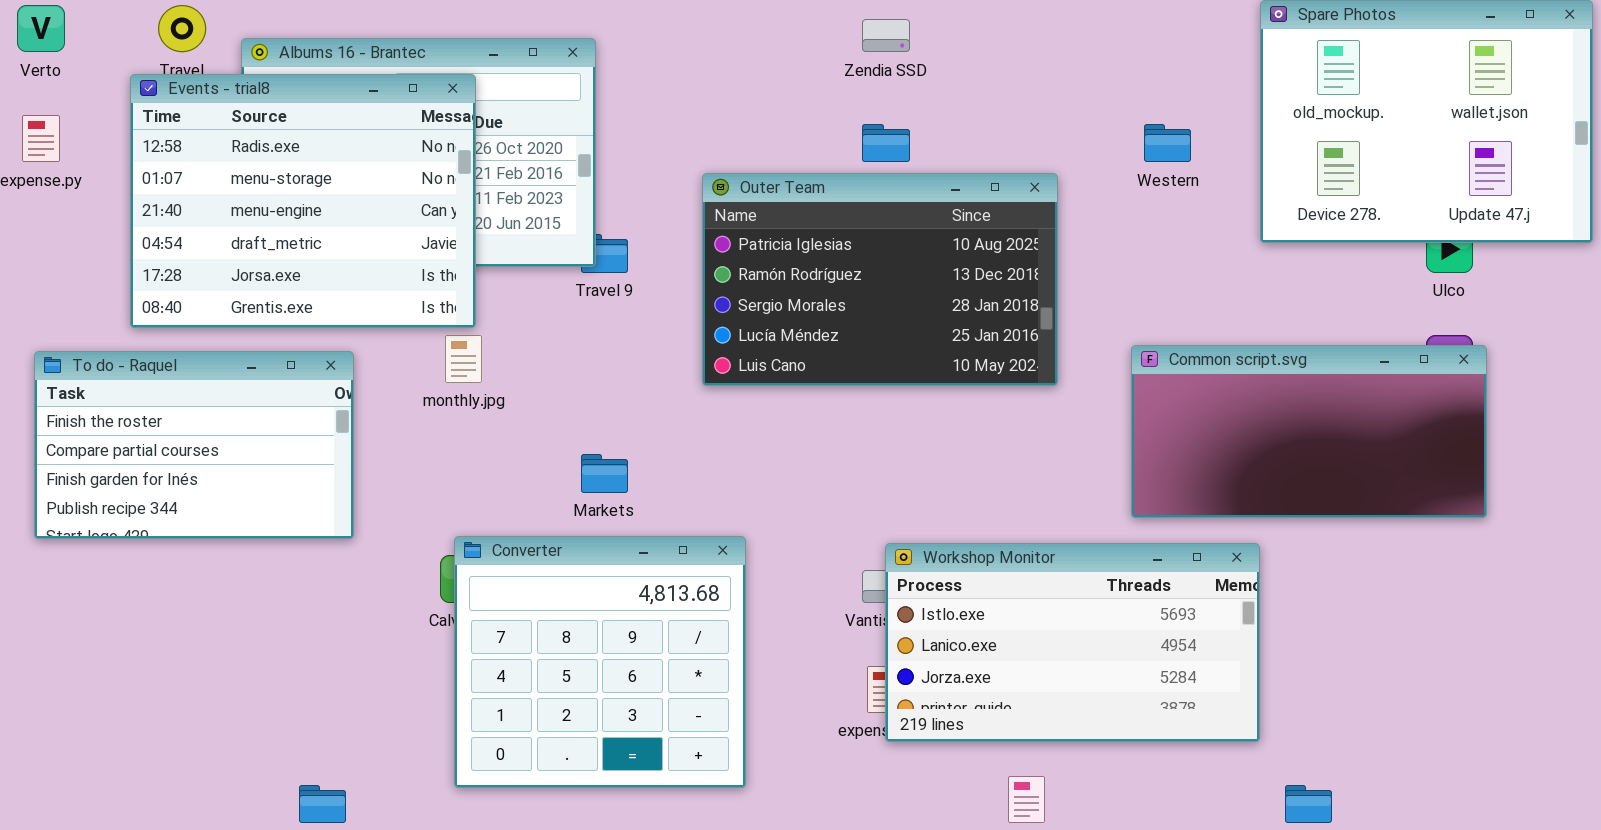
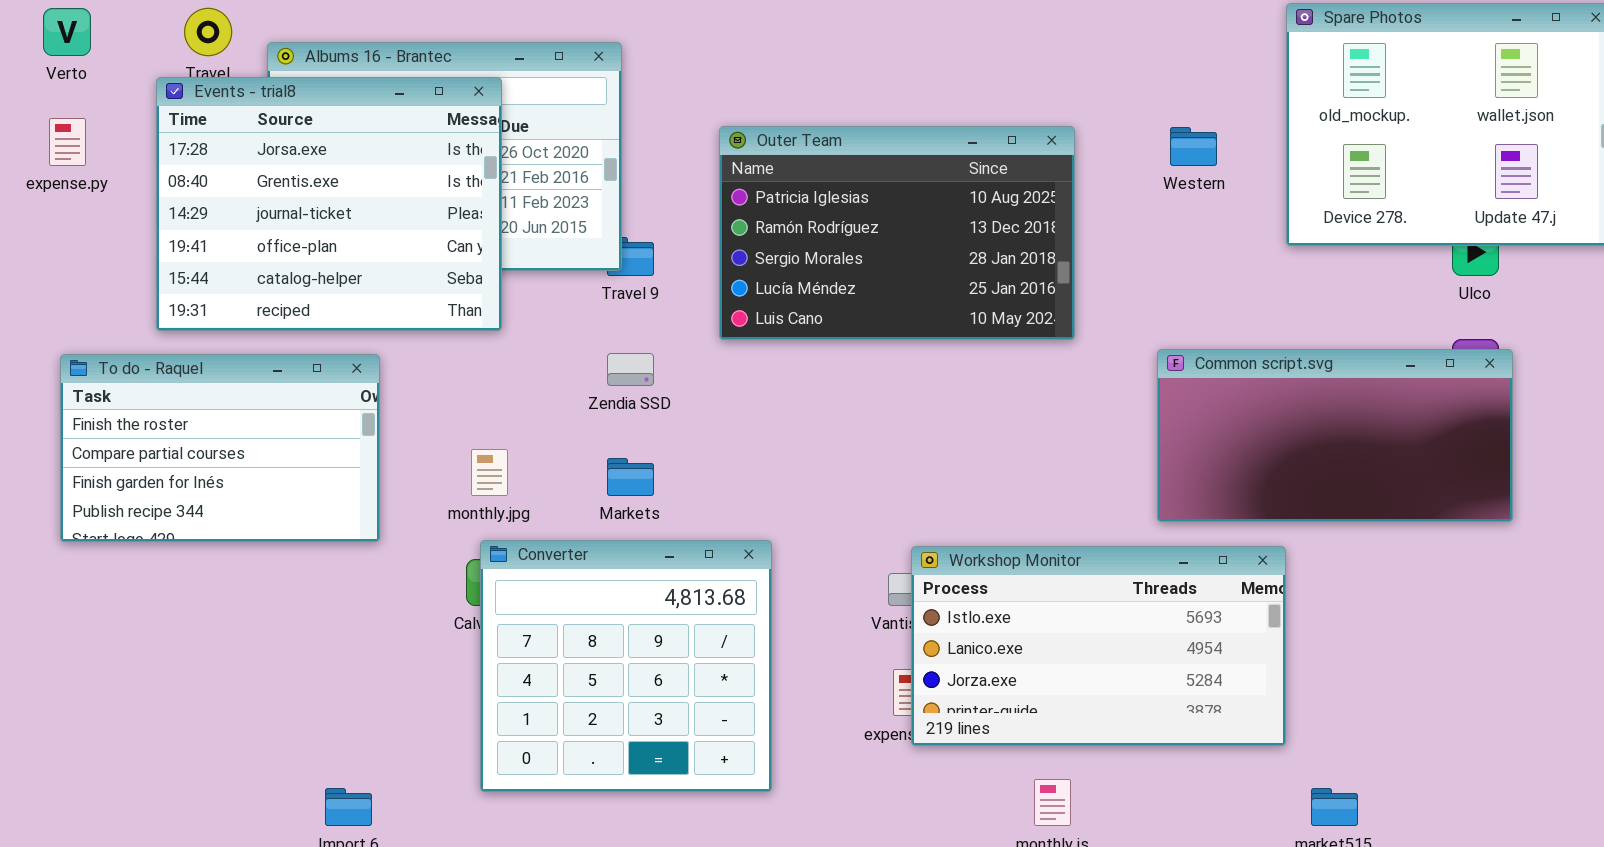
Zendia SSD: [862,19,910,52] -> [607,353,654,386], moved
Events - trial8: [130,74,476,328] -> [156,77,502,331], scrolled down 4 rows
Outer Team: [702,173,1058,386] -> [719,126,1075,340], moved
monthly.jpg: [445,335,482,383] -> [471,449,508,496], moved

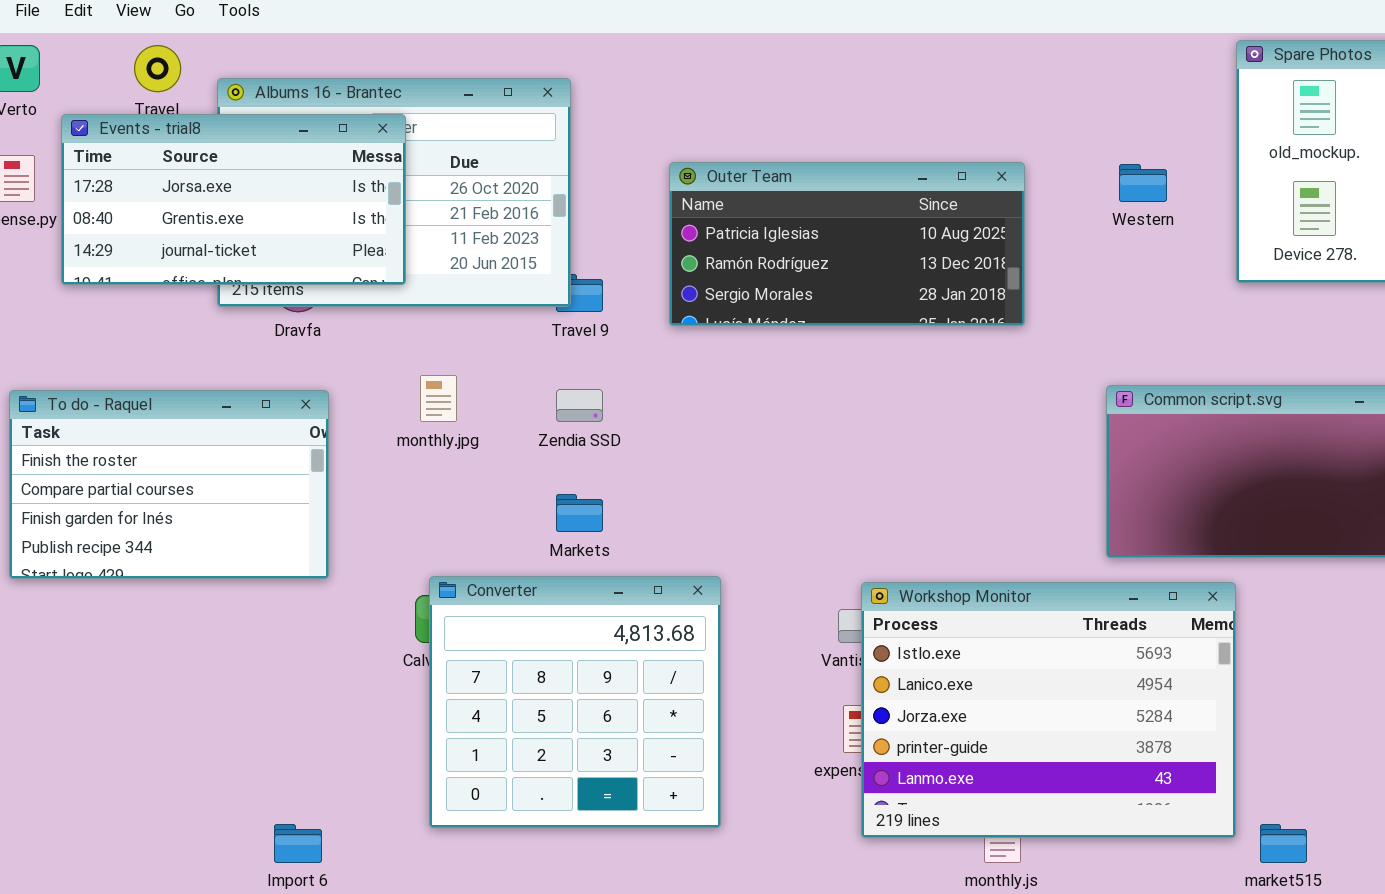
Events - trial8: [156,77,502,331] -> [61,114,406,285], moved, resized
Outer Team: [719,126,1075,340] -> [669,162,1025,326], resized
monthly.jpg: [471,449,508,496] -> [420,375,457,422], moved
Workshop Monitor: [911,546,1286,746] -> [861,582,1236,838], resized

